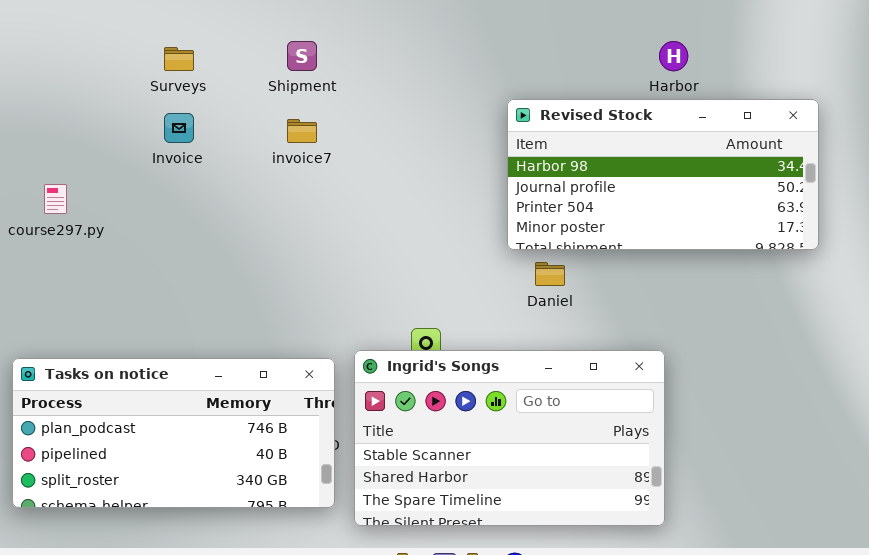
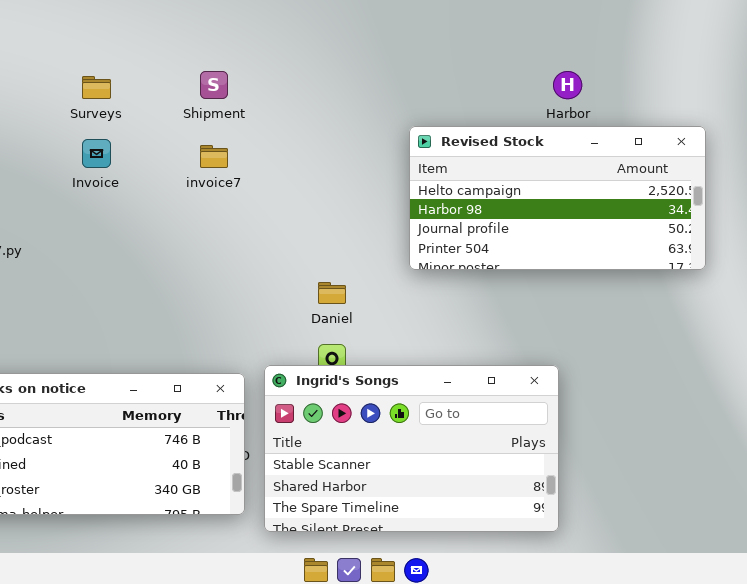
Revised Stock: [507,99,819,250] -> [409,126,706,270], scrolled up 1 row
Daniel: [535,262,565,286] -> [318,282,346,304], moved

